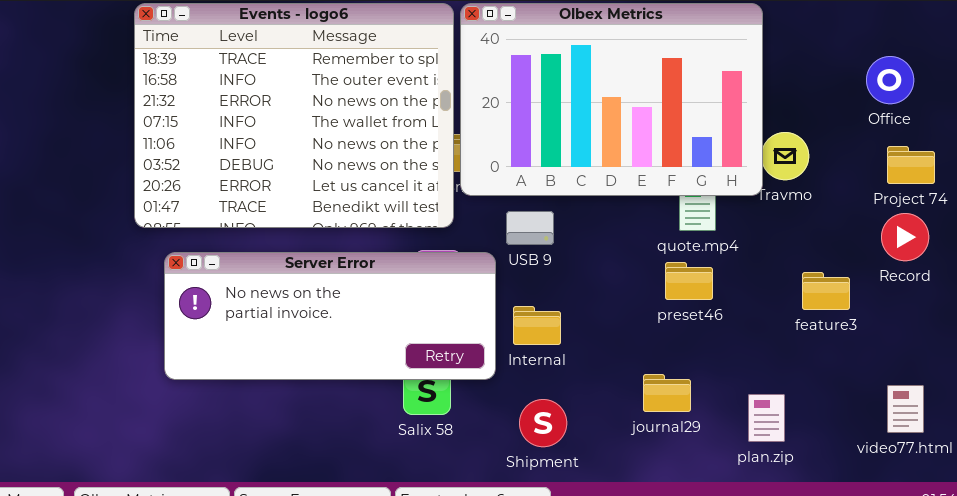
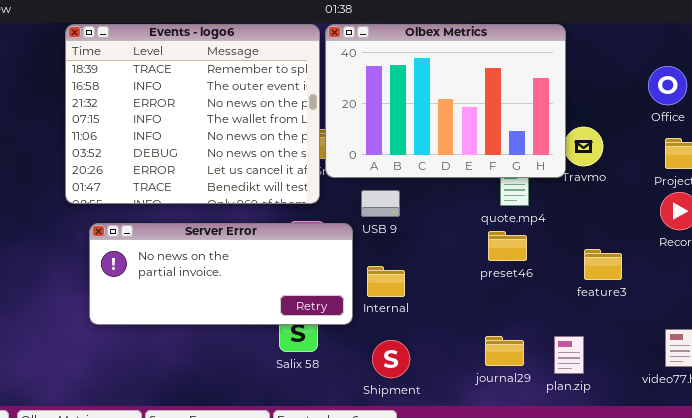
feature3: [802,272,850,310] -> [584,249,622,280], moved
journal29: [643,374,691,412] -> [485,336,524,366], moved

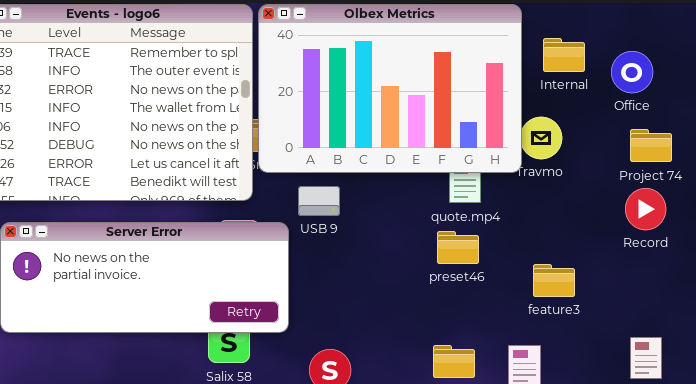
feature3: [584,249,622,280] -> [533,264,575,297], moved
Internal: [367,266,405,297] -> [543,38,585,72], moved

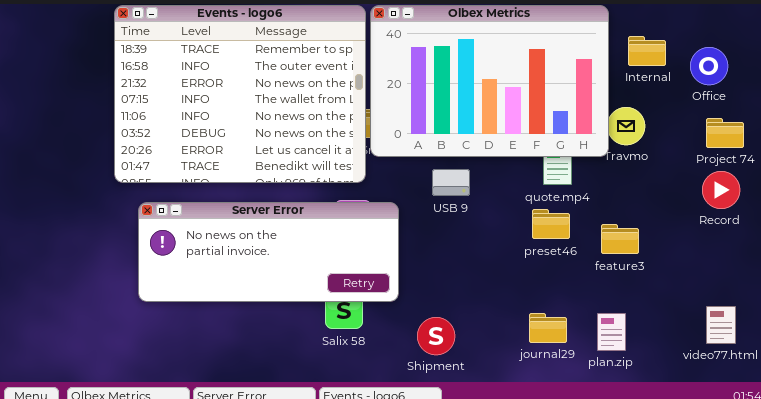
USB 9: [298,186,340,216] -> [432,169,470,196], moved
feature3: [533,264,575,297] -> [601,224,639,254], moved

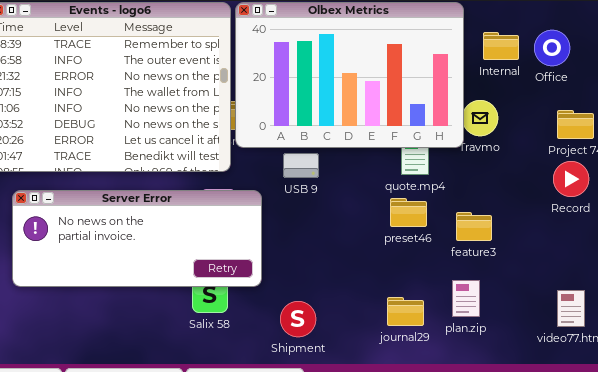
Office: [690,47,728,85] -> [534,30,570,66], moved
USB 9: [432,169,470,196] -> [283,153,319,178], moved
plan.zip: [597,313,626,351] -> [452,280,480,317], moved

